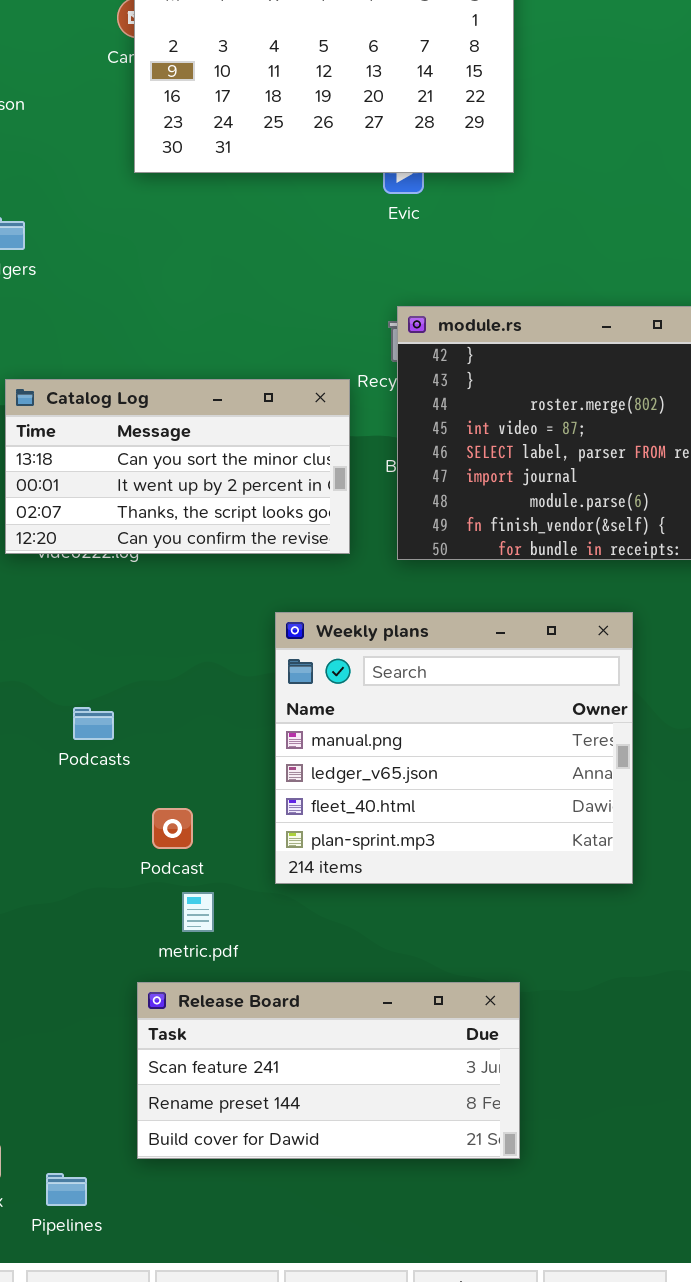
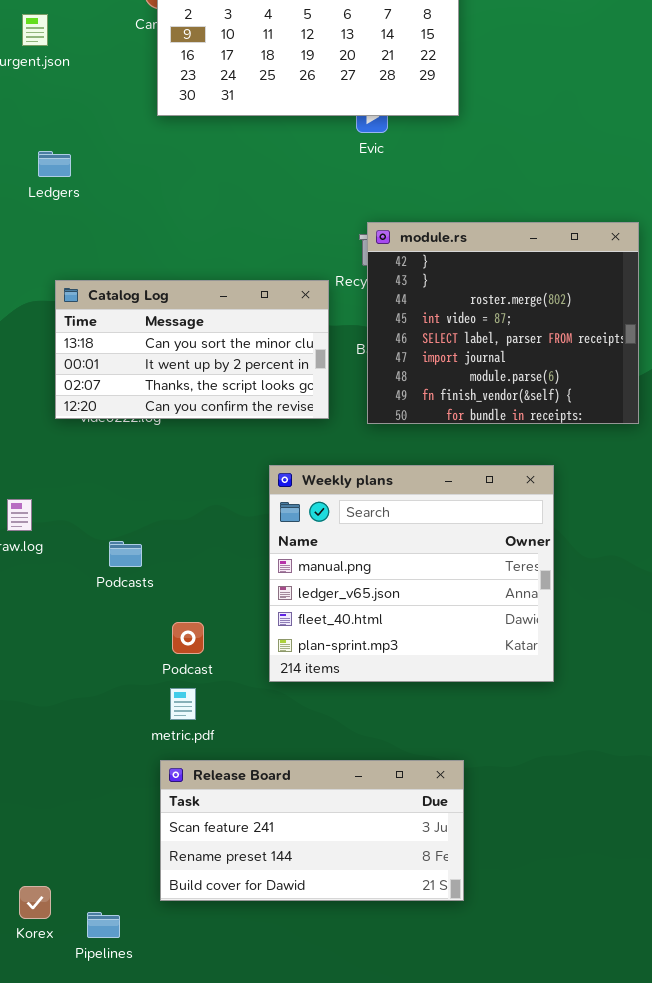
metric.pdf: [182,892,214,932] -> [170,688,196,720], moved

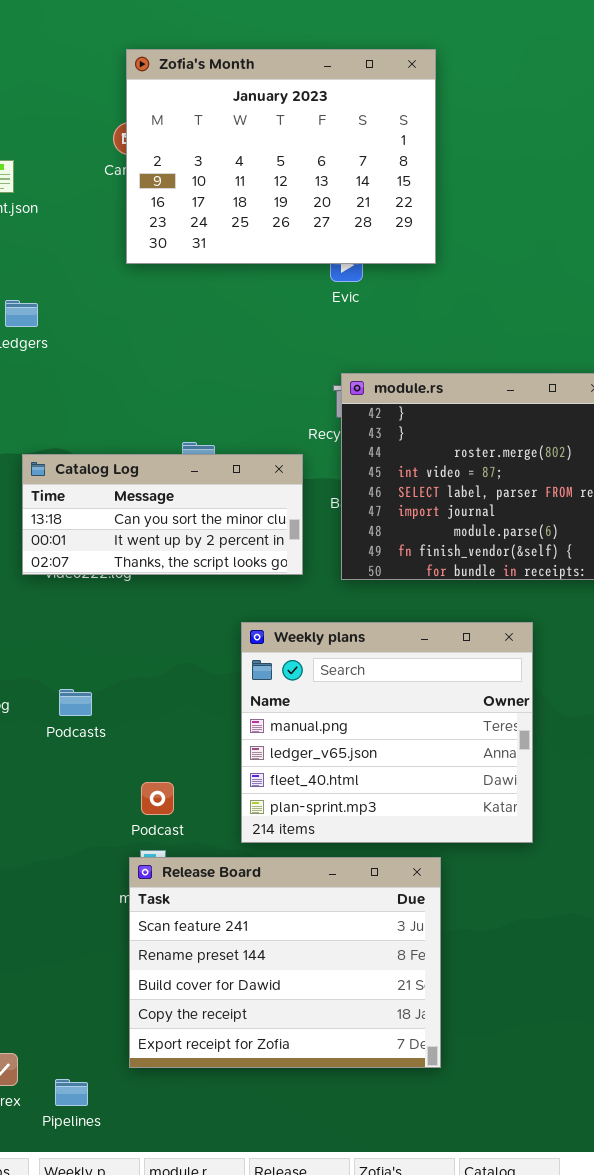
Catalog Log: [55,280,329,419] -> [22,454,303,575], resized
Podcasts: [109,541,142,567] -> [59,689,92,716], moved
Release Board: [160,760,464,901] -> [129,857,441,1068], resized

